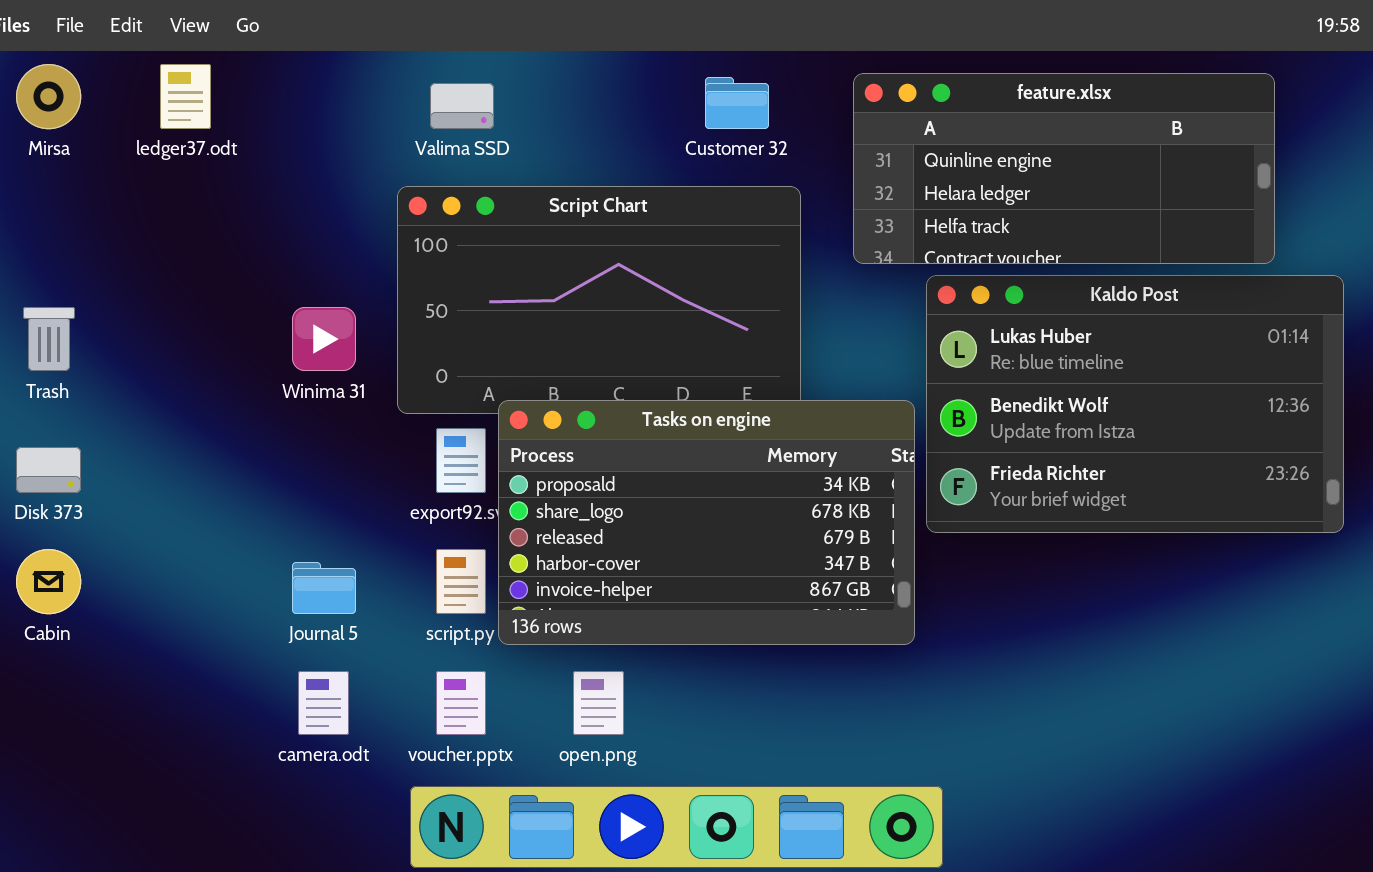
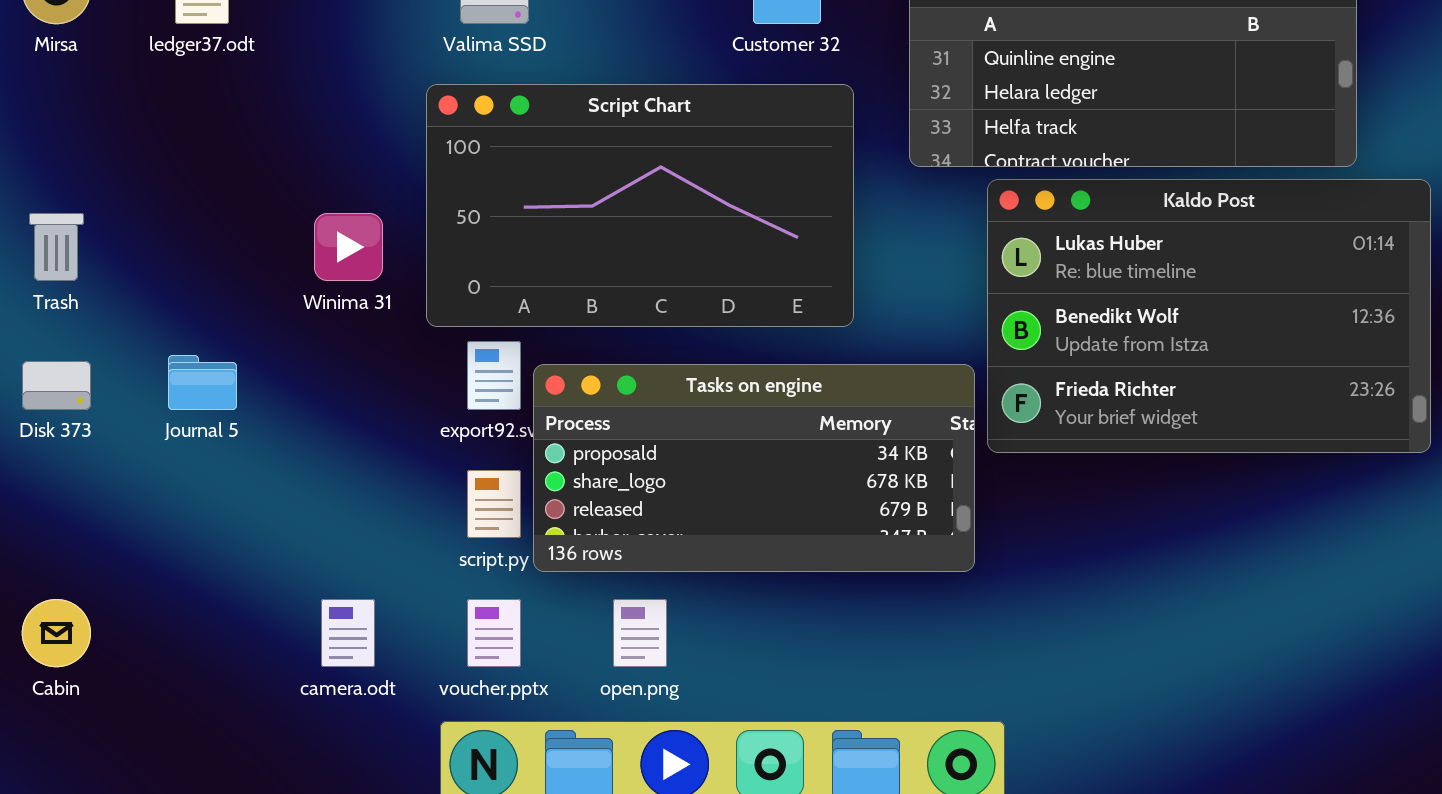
Tasks on engine: [498,400,915,645] -> [533,364,975,572], resized
Cabin: [16,549,81,614] -> [22,599,91,667], moved
Journal 5: [292,562,356,614] -> [168,355,237,410], moved

